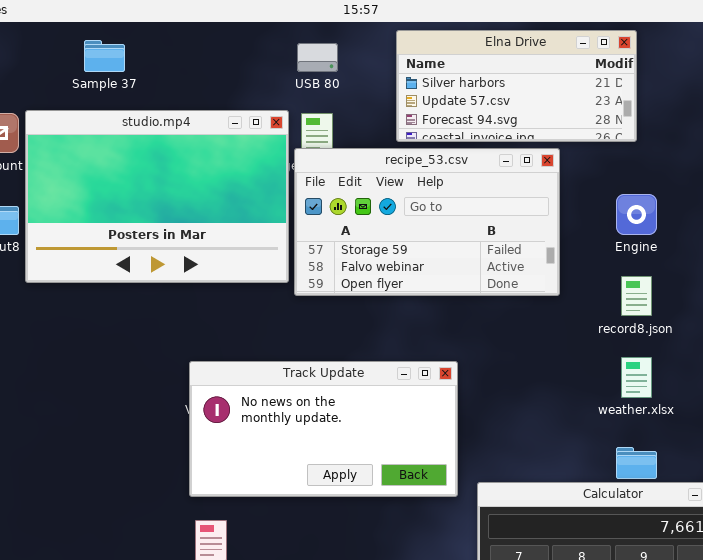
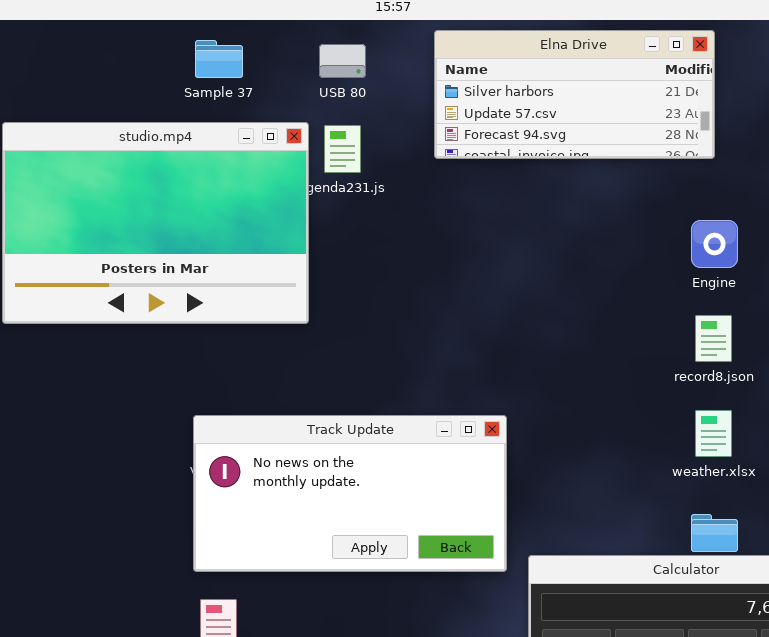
Sample 37: [84,40,125,72] -> [195,40,243,78], moved
recipe_53.csv: [294,148,560,296] -> none, closed

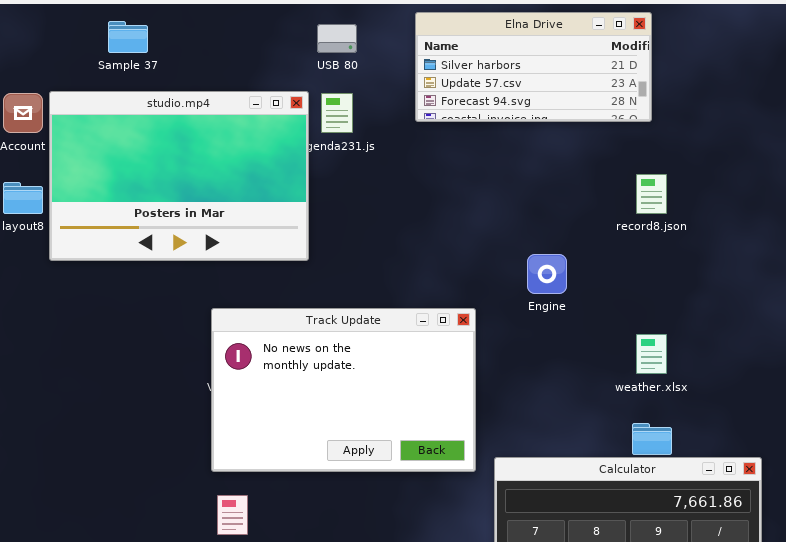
Sample 37: [195,40,243,78] -> [108,21,148,53], moved
Engine: [691,220,738,268] -> [527,254,567,294], moved
record8.json: [695,315,732,362] -> [636,174,667,214], moved
Track Update: [193,415,507,572] -> [211,308,476,472], resized

